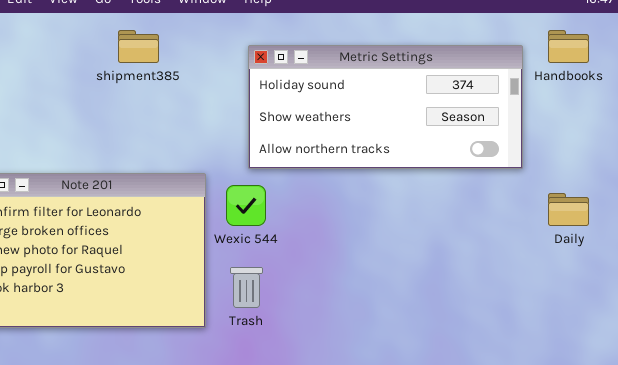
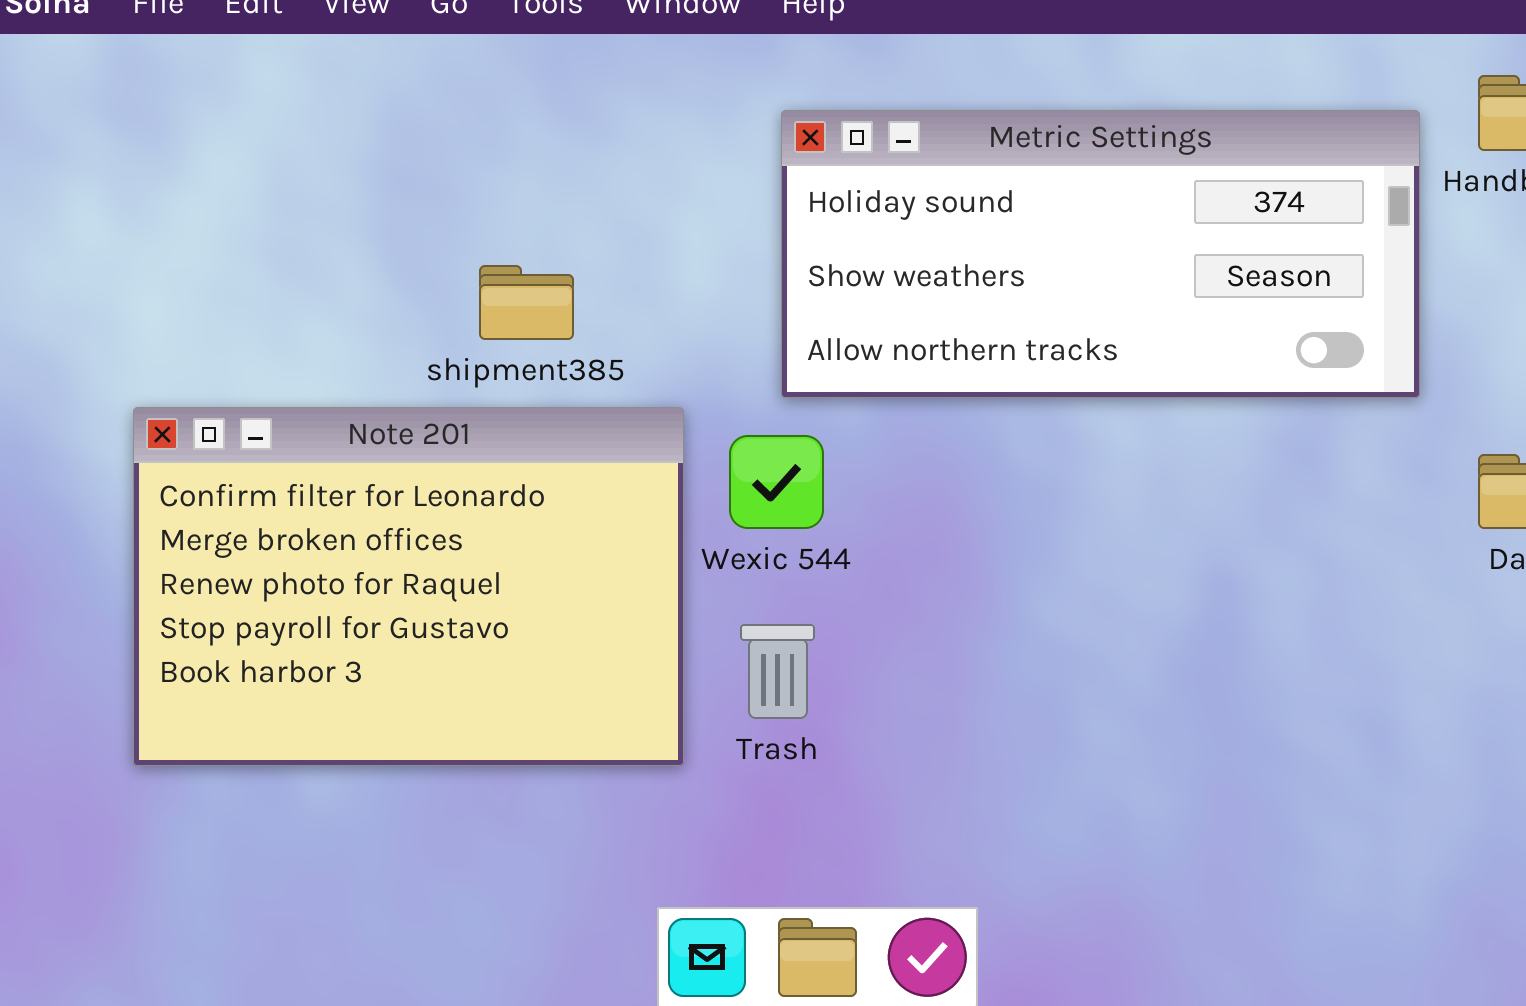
shipment385: [118,30,159,63] -> [479,265,574,340], moved

